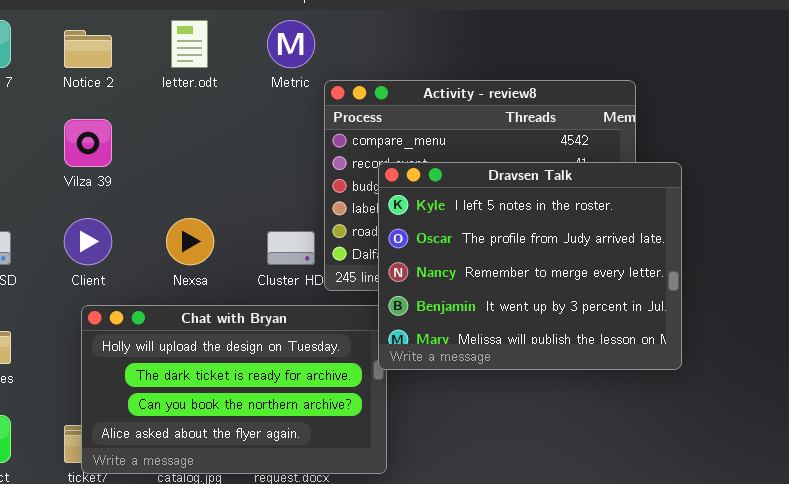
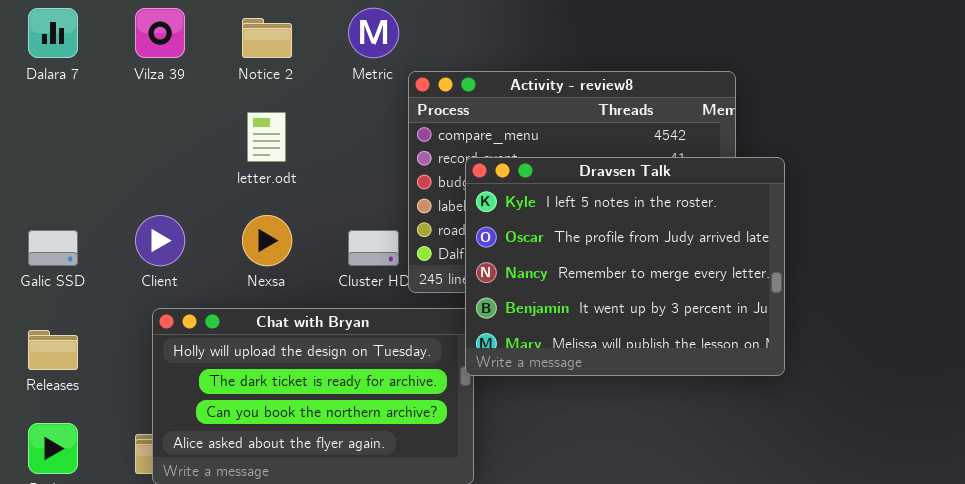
letter.odt: [171,20,208,68] -> [247,112,286,162], moved
Notice 2: [64,30,112,68] -> [242,18,292,58], moved
Vilza 39: [64,119,112,167] -> [135,8,185,58], moved

